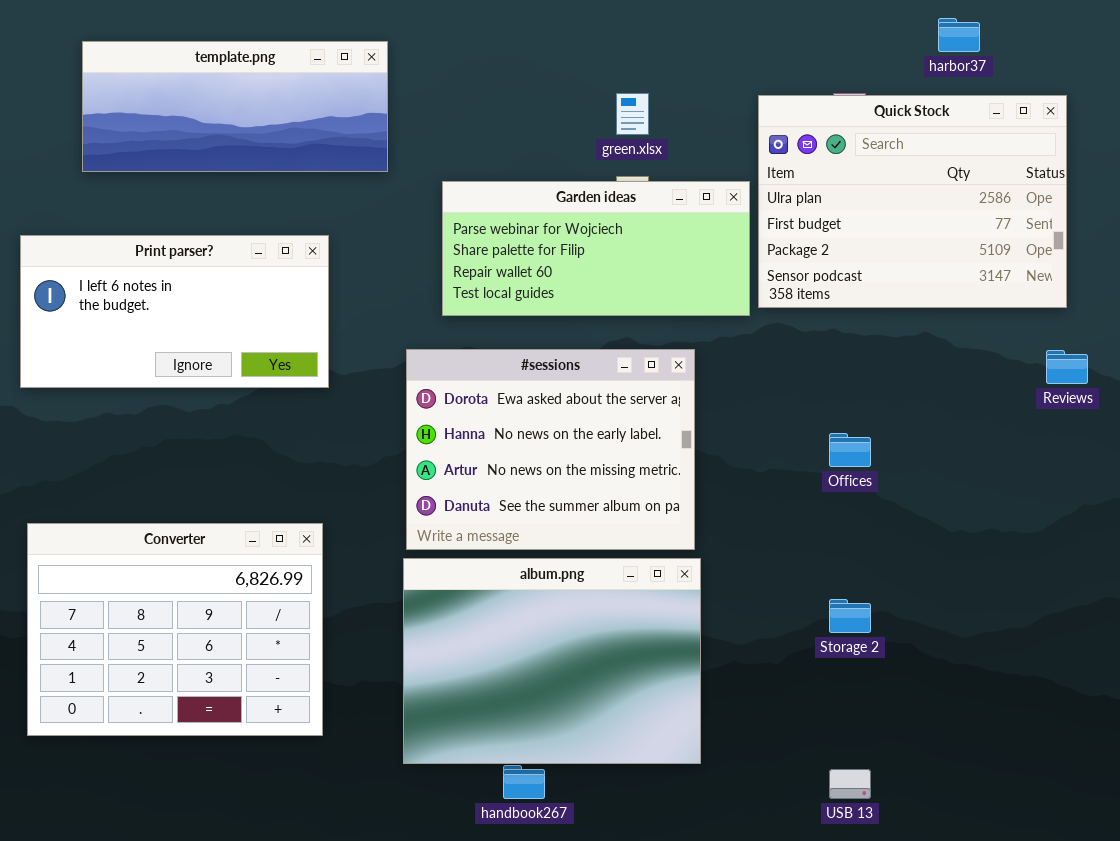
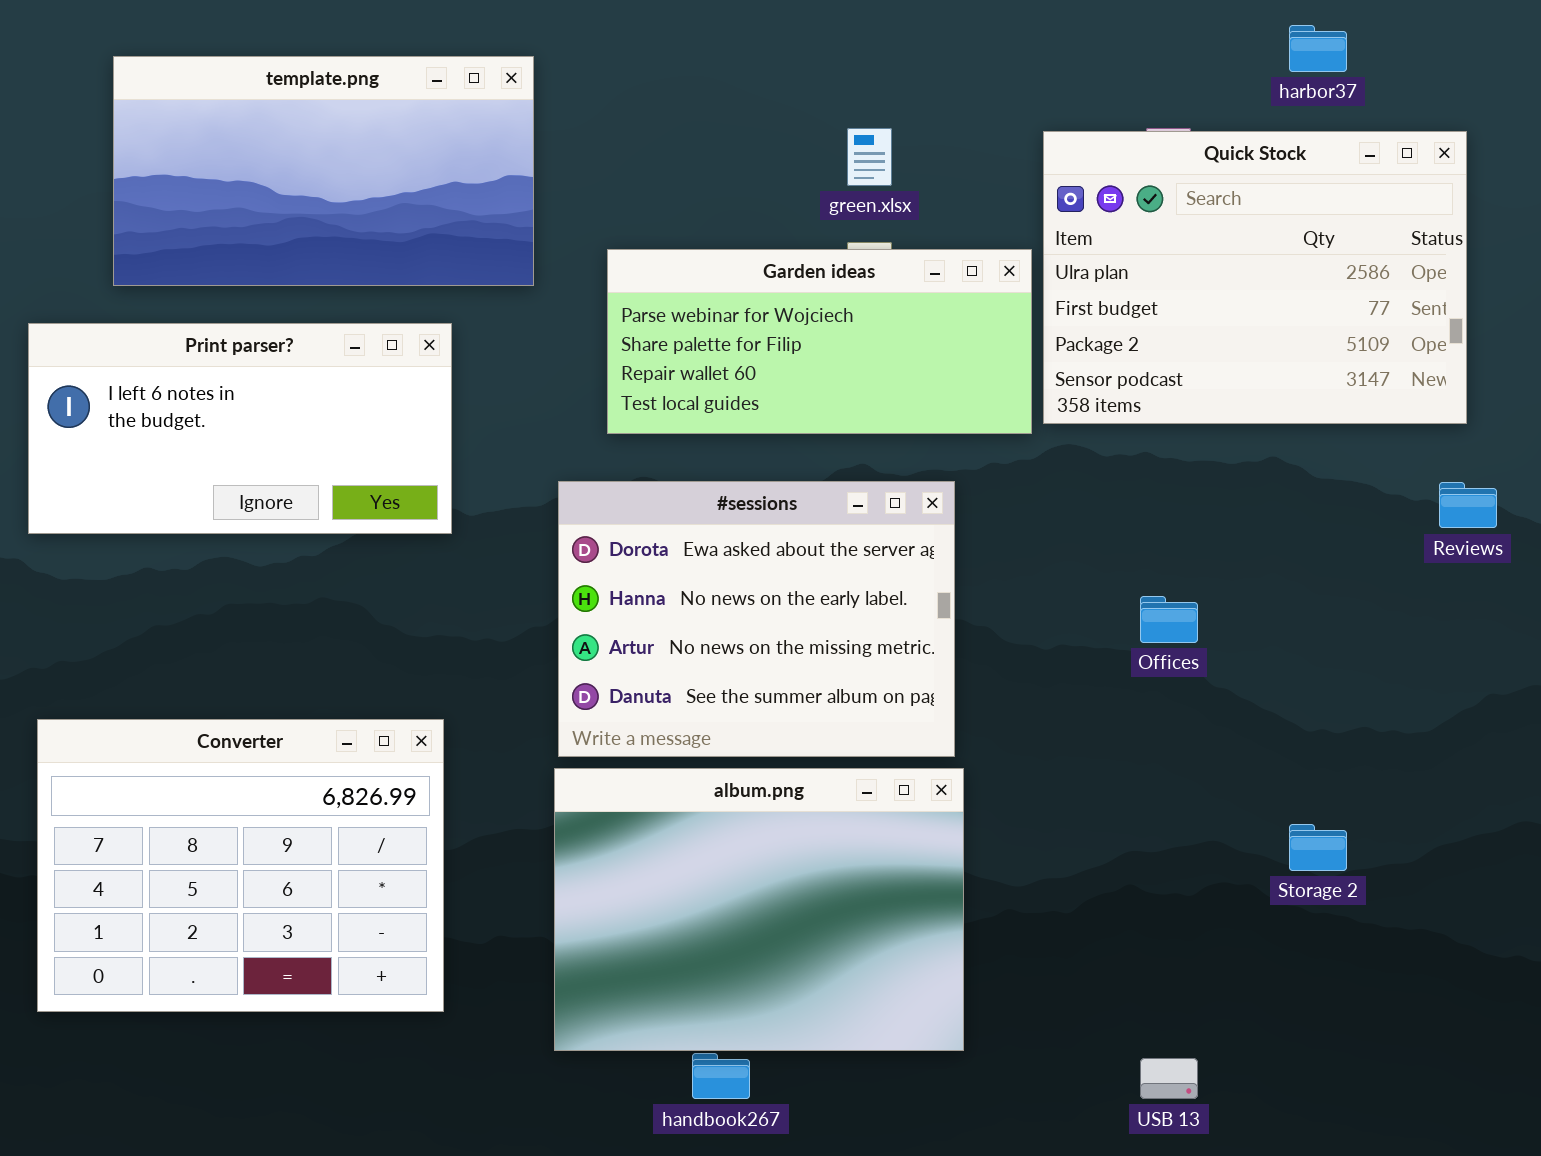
template.png: [82,41,388,172] -> [113,56,534,286], resized
Storage 2: [829,599,871,633] -> [1289,824,1347,871], moved

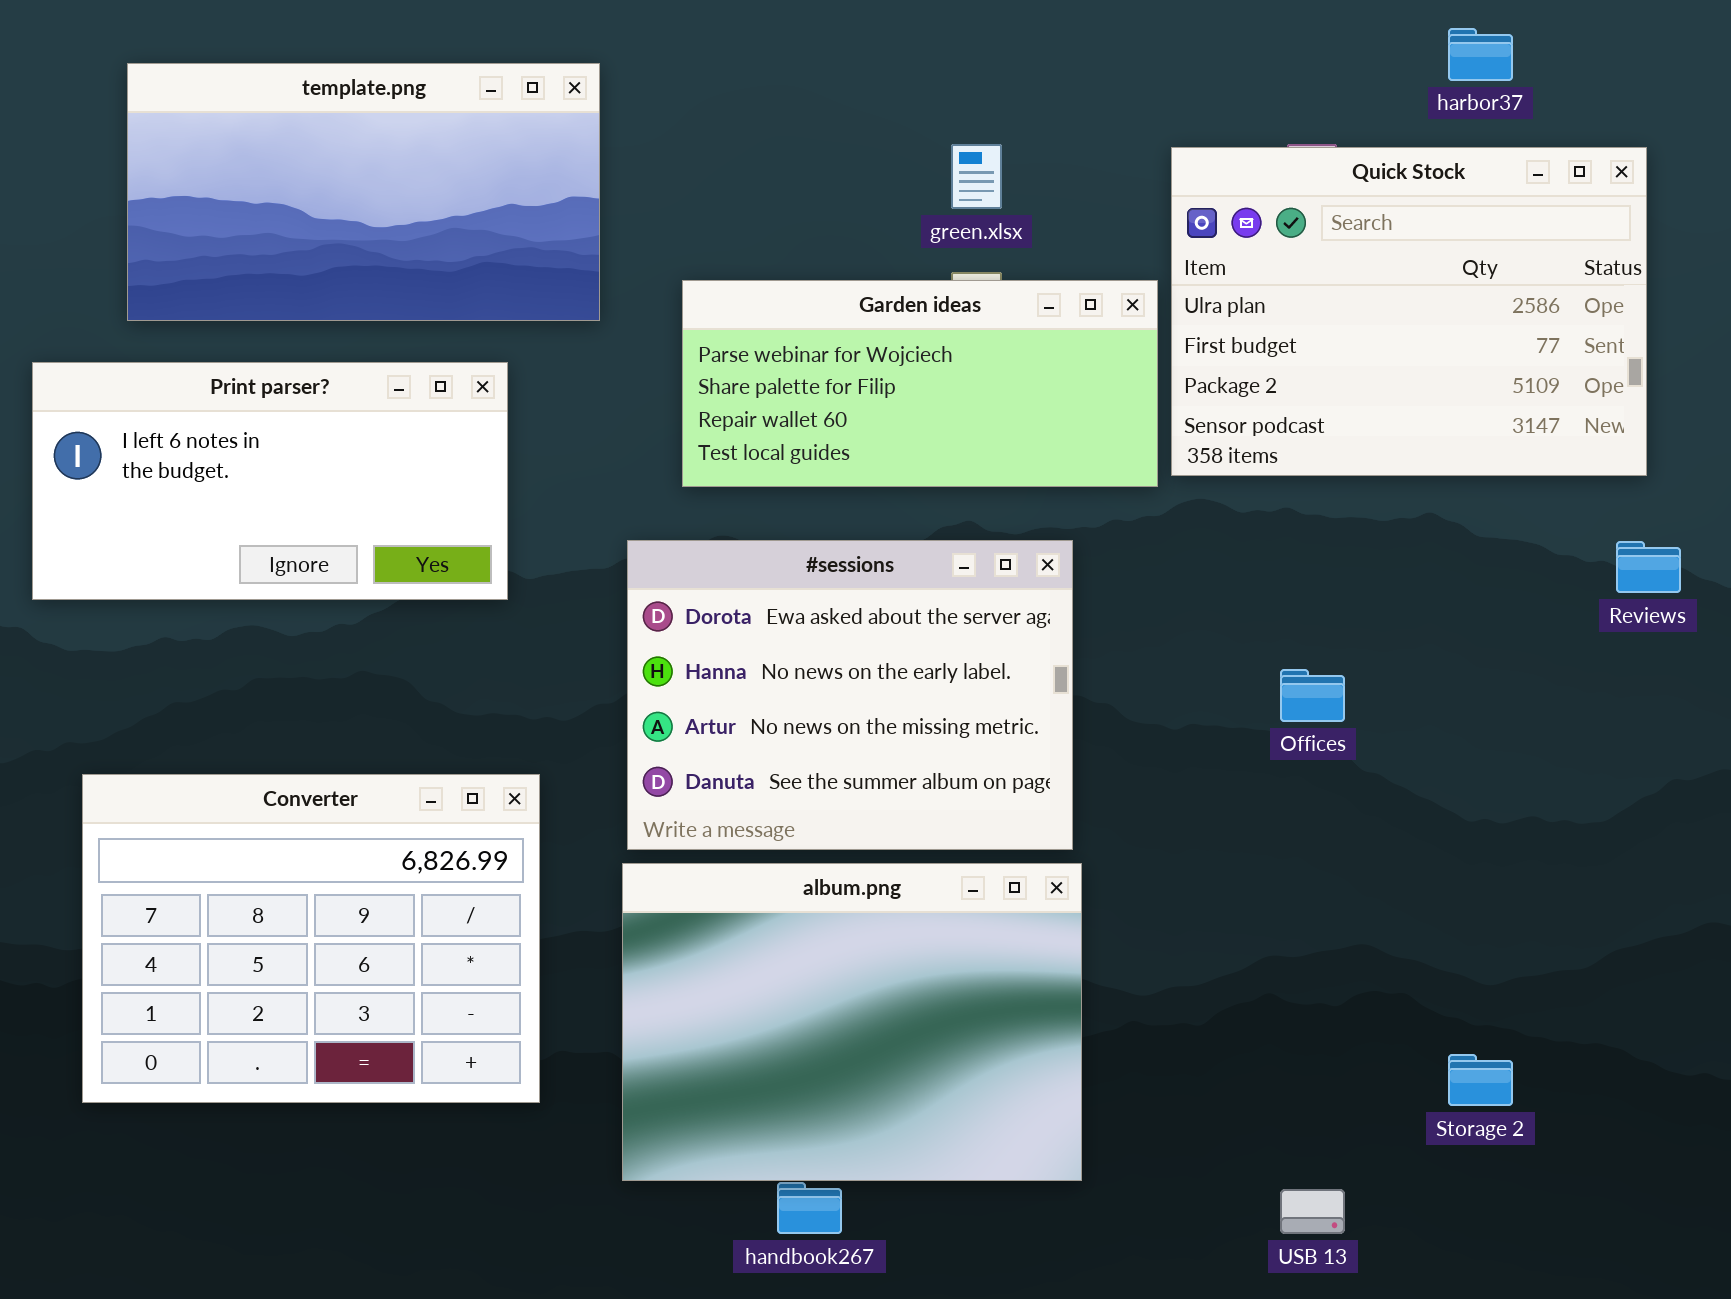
Converter: [37,719,444,1012] -> [82,774,540,1103], moved
Storage 2: [1289,824,1347,871] -> [1448,1054,1513,1106], moved

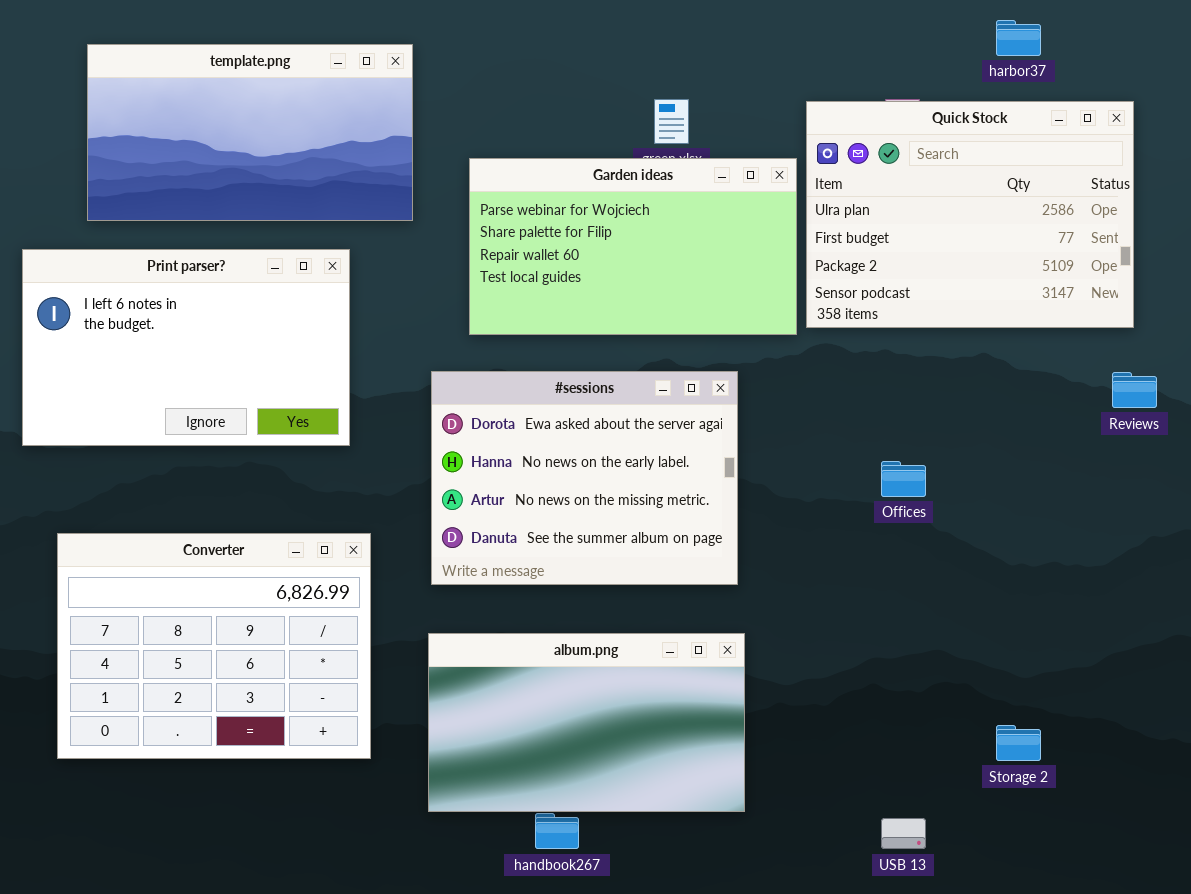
Garden ideas: [682,280,1158,487] -> [469,158,797,335], resized
Print parser?: [32,362,508,600] -> [22,249,350,446], resized
album.png: [622,863,1082,1181] -> [428,633,745,812], resized

